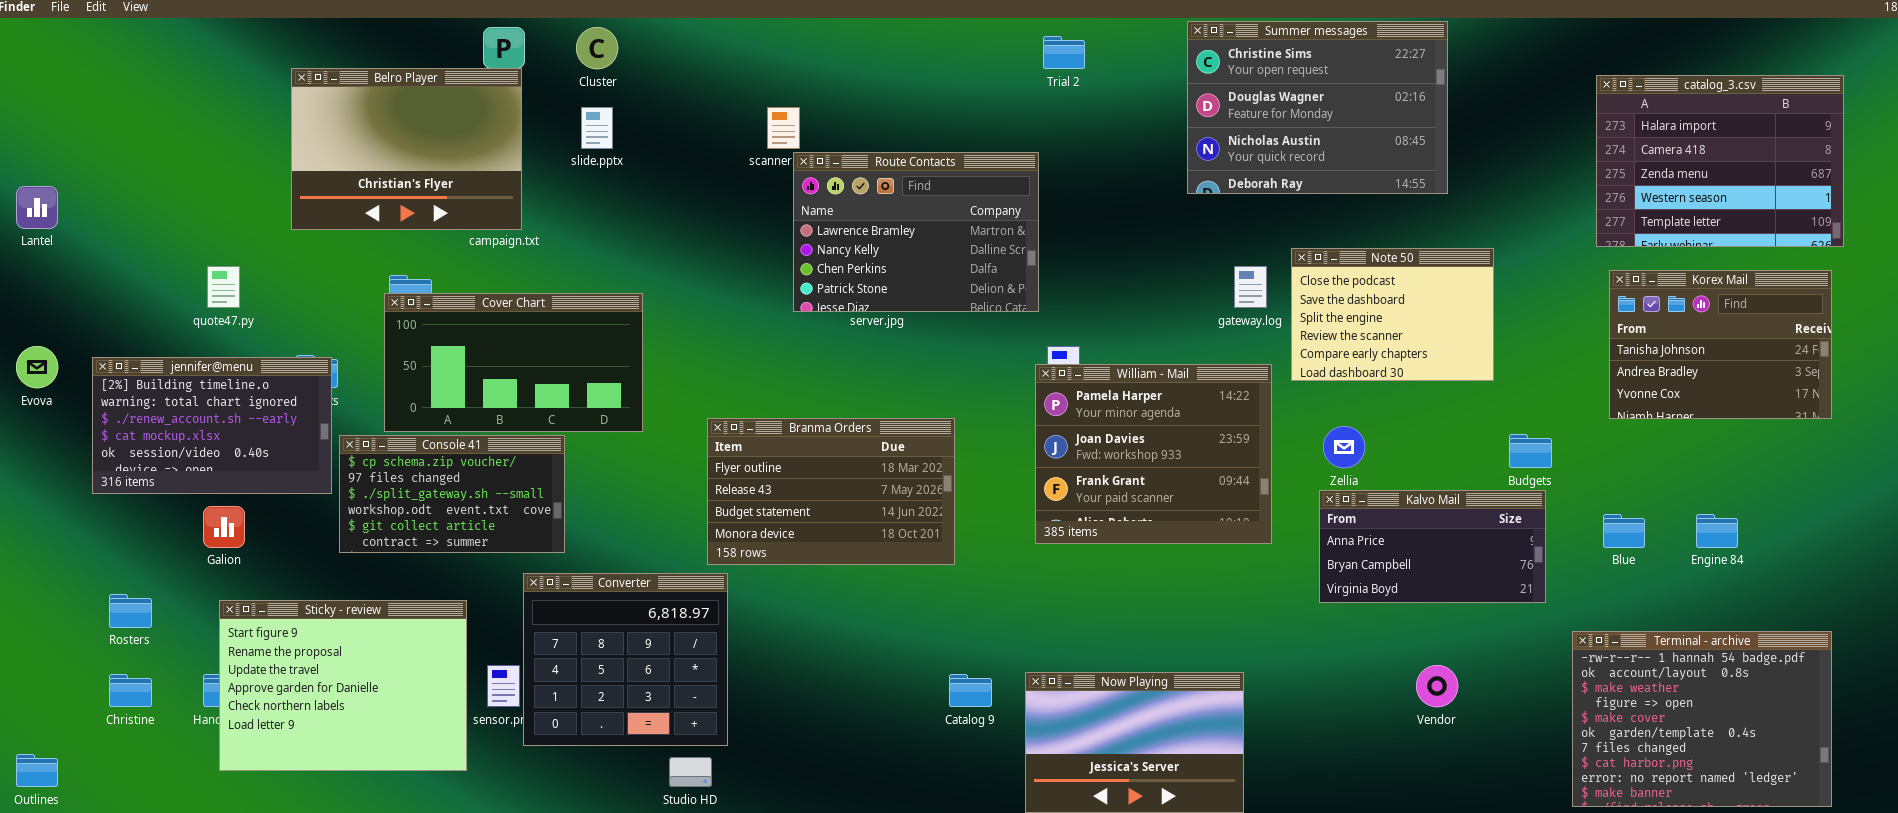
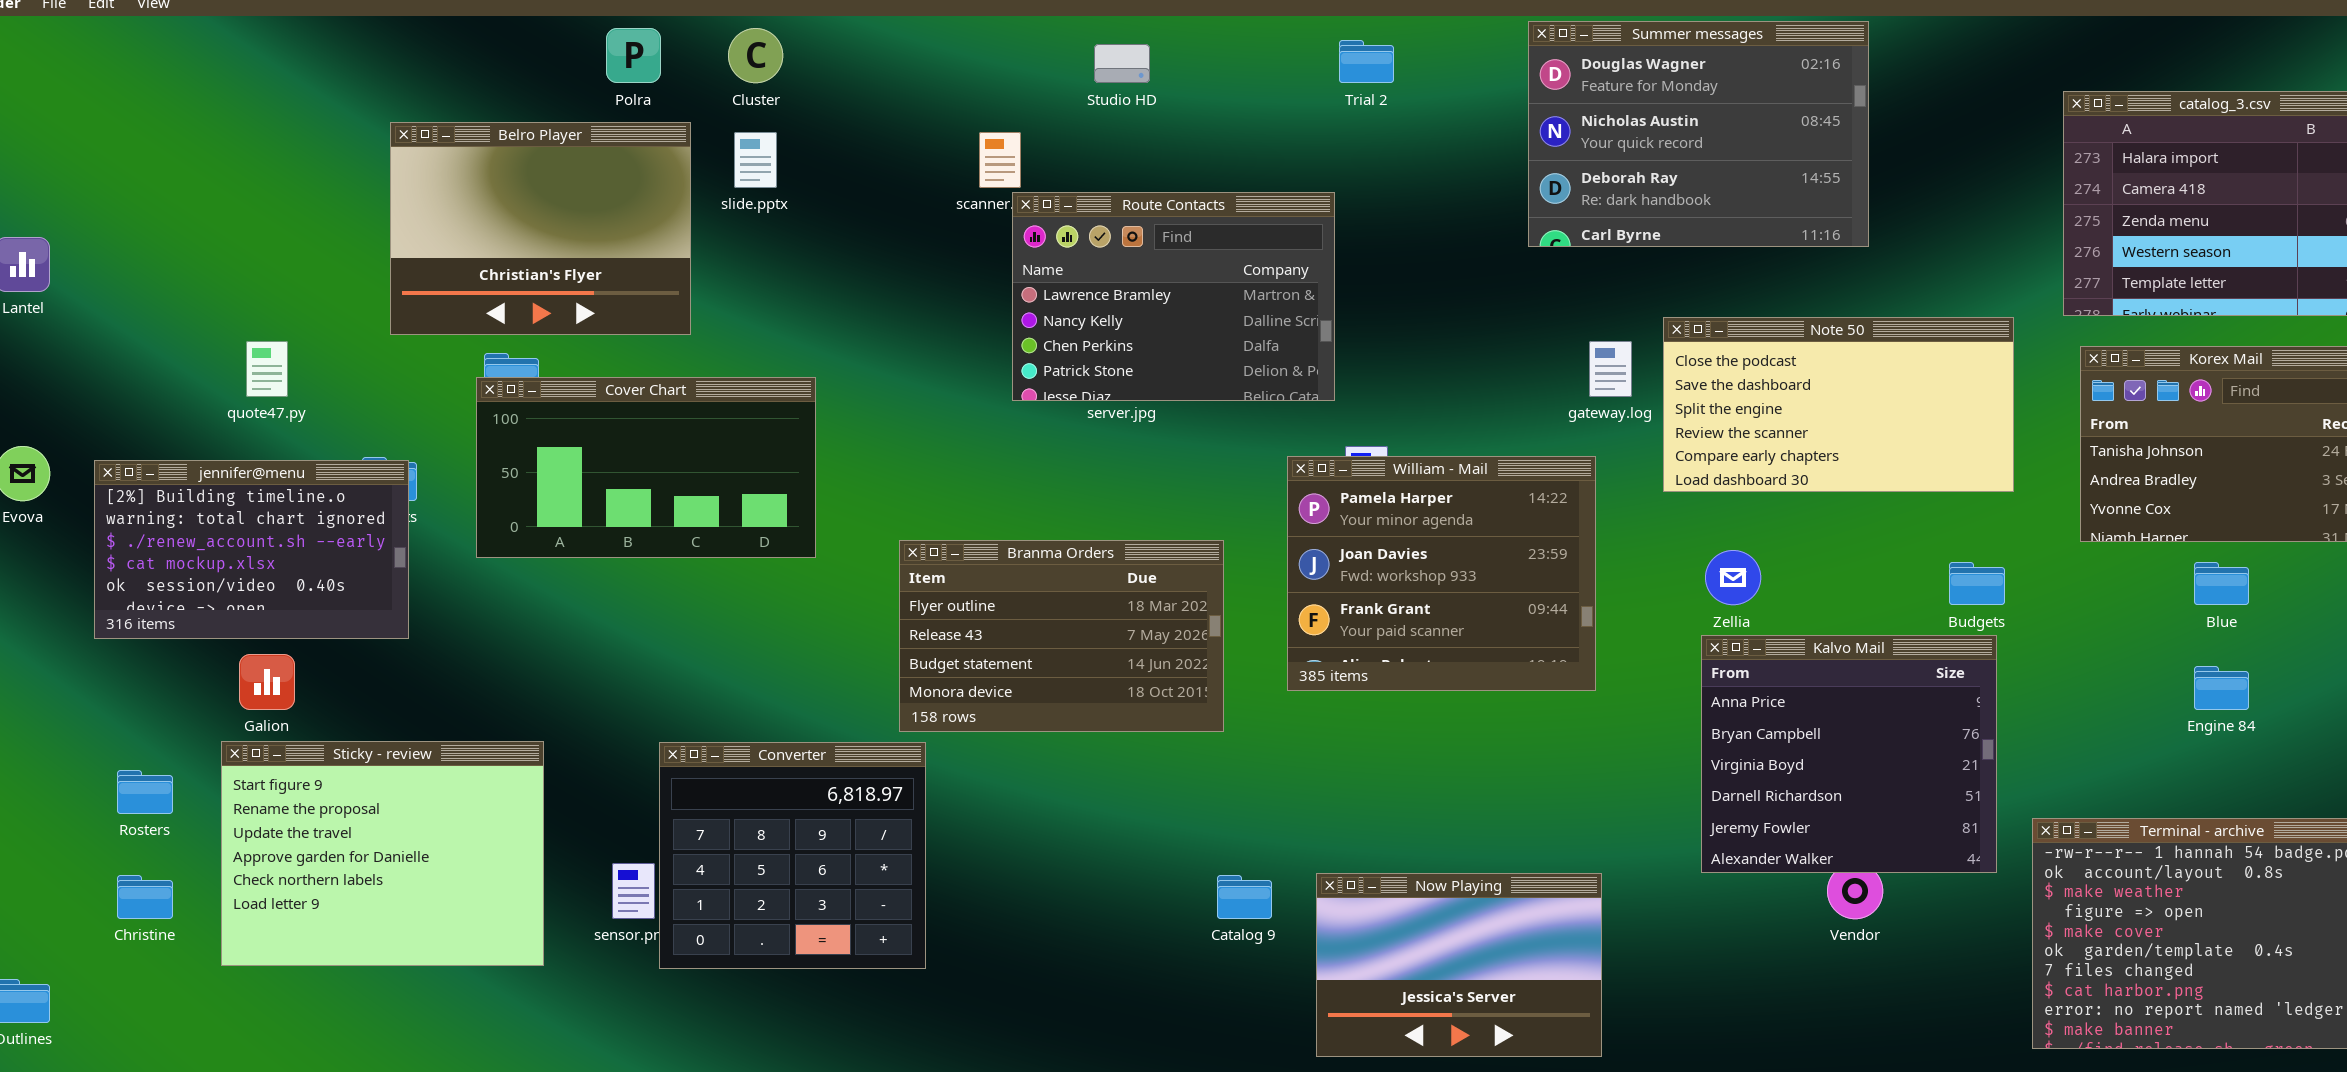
Summer messages: [1187,21,1448,194] -> [1528,21,1869,247], scrolled down 1 row
Belro Player: [291,68,522,230] -> [390,122,691,335], moved
Note 50: [1291,248,1494,381] -> [1663,317,2014,492], resized
William - Mail: [1035,364,1272,544] -> [1287,456,1596,691], moved
Console 41: [339,435,565,553] -> none, closed
Kalvo Mail: [1319,490,1546,603] -> [1701,635,1997,873], resized
Blue: [1603,514,1645,548] -> [2194,562,2249,605], moved
Sticky - review: [219,600,467,771] -> [221,741,544,966], moved
Studio HD: [669,757,712,787] -> [1094,44,1150,83], moved

